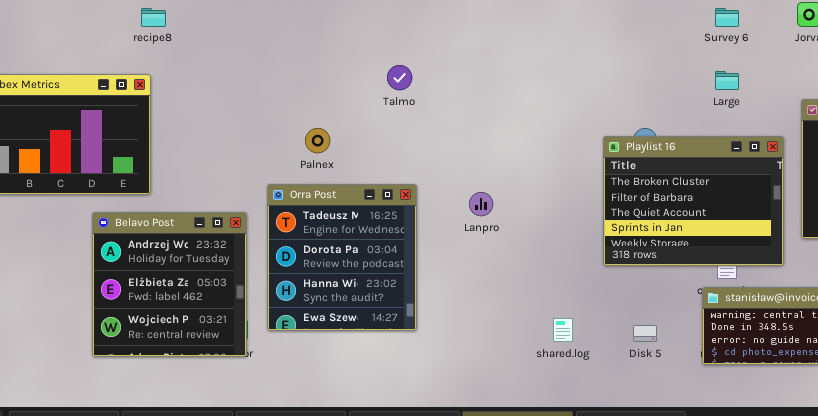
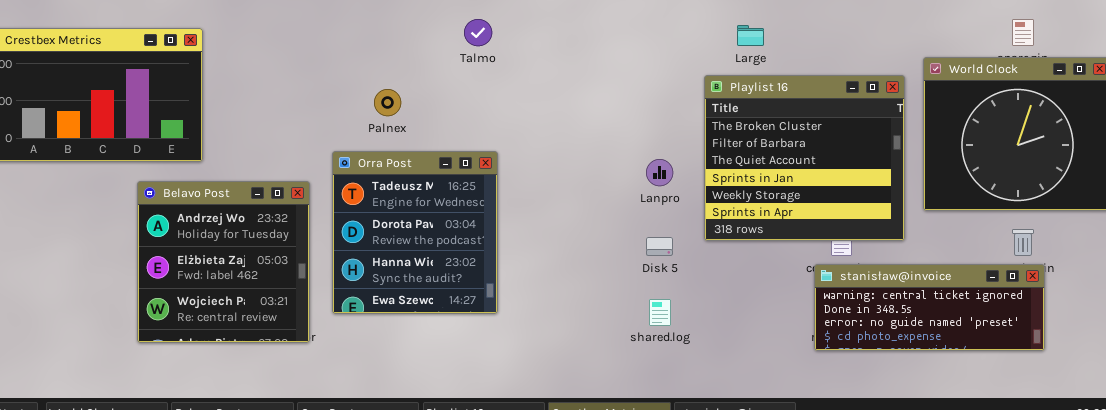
Large: [715,71,739,90] -> [737,25,764,46], moved
Playlist 16: [603,136,784,266] -> [704,75,905,241], resized
Lanpro: [469,192,493,216] -> [646,159,673,186], moved
Disk 5: [633,325,657,342] -> [646,237,673,256], moved

